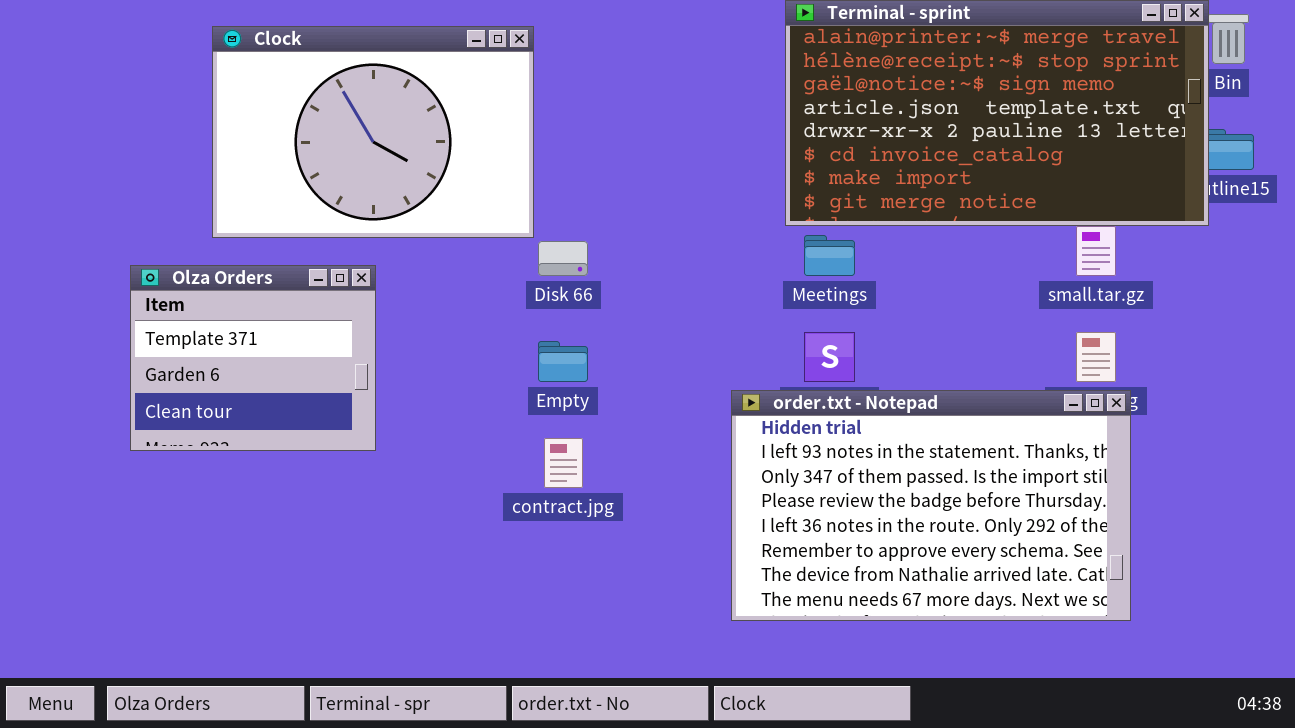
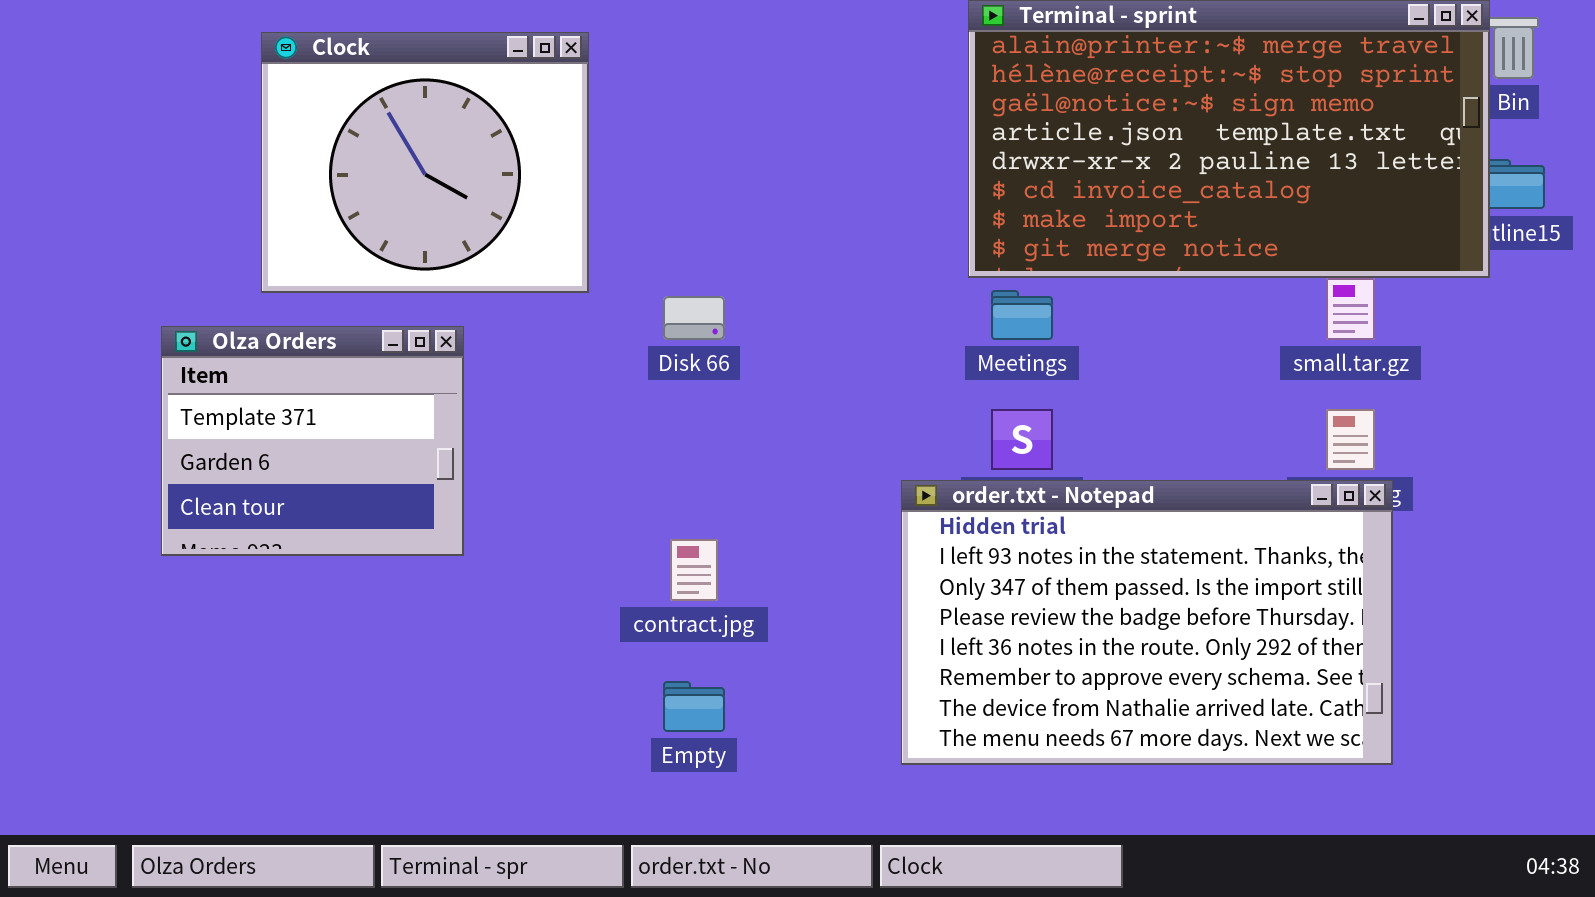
Clock: [212,26,534,238] -> [261,32,589,293], resized
Empty: [538,341,588,382] -> [663,681,725,732], moved

